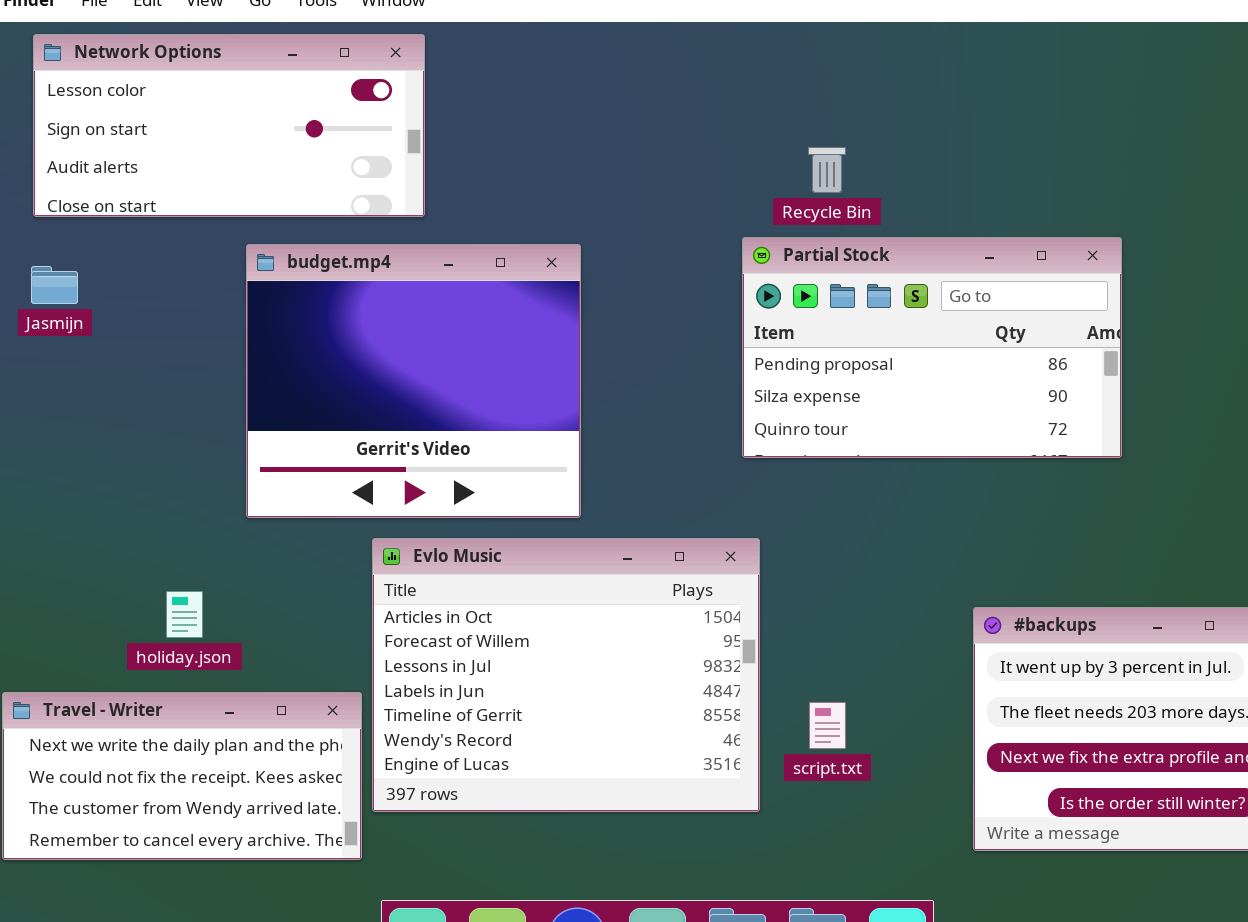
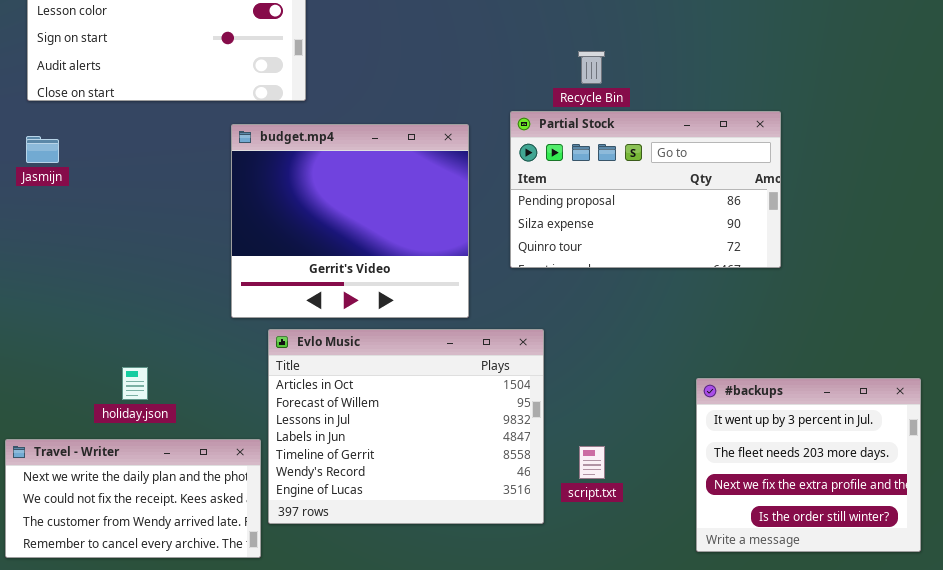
Partial Stock: [742,237,1122,458] -> [510,111,781,268], moved
budget.mp4: [246,244,581,518] -> [231,124,469,318], moved

